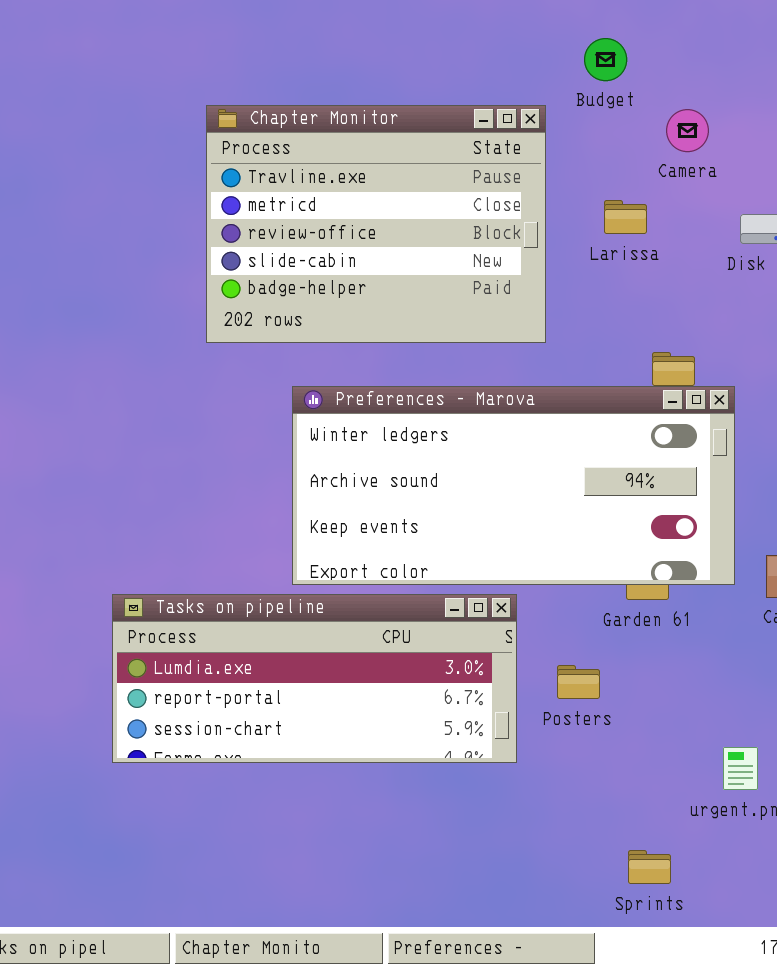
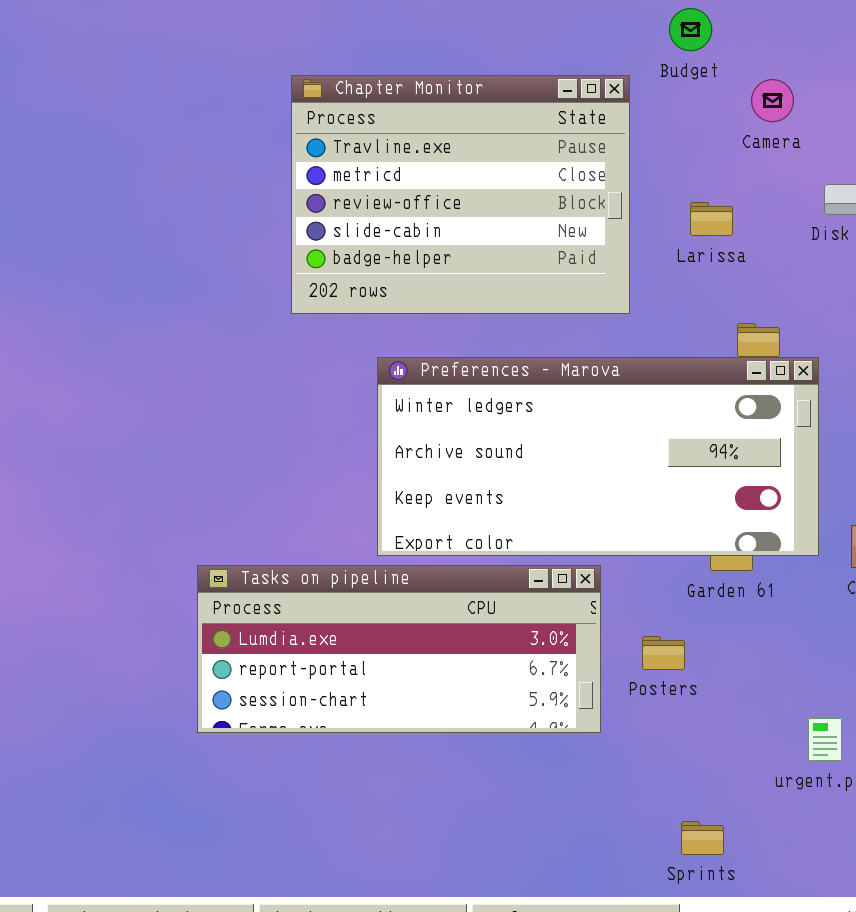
Larissa: [604,200,647,234] -> [690,202,733,236], moved
Sprints: [628,850,671,884] -> [681,821,724,855], moved

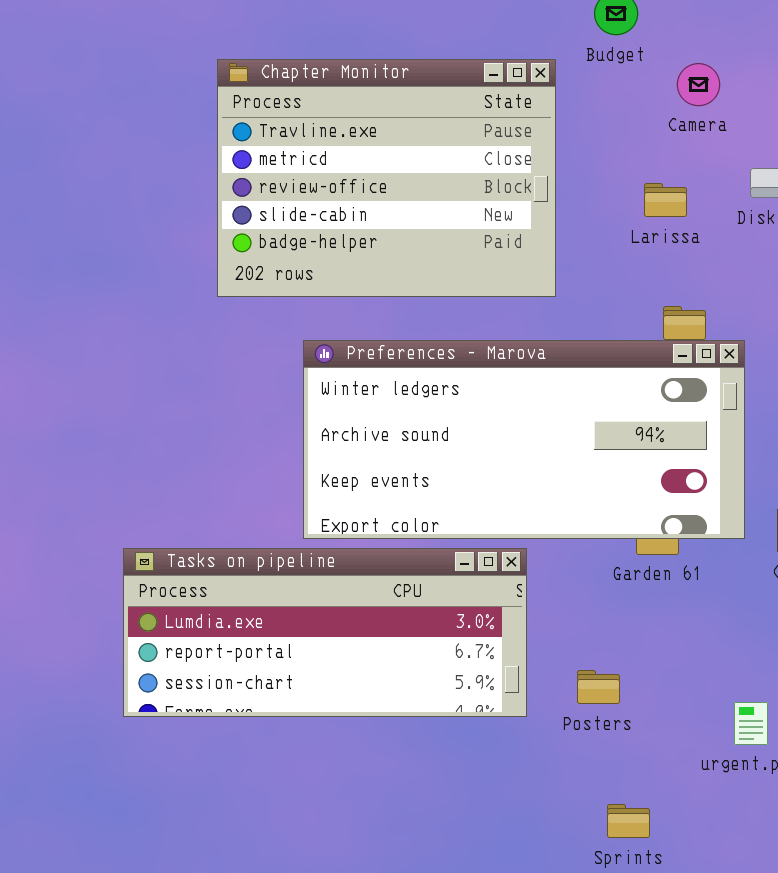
Larissa: [690,202,733,236] -> [644,183,687,217], moved
Posters: [642,636,685,670] -> [577,670,620,704], moved

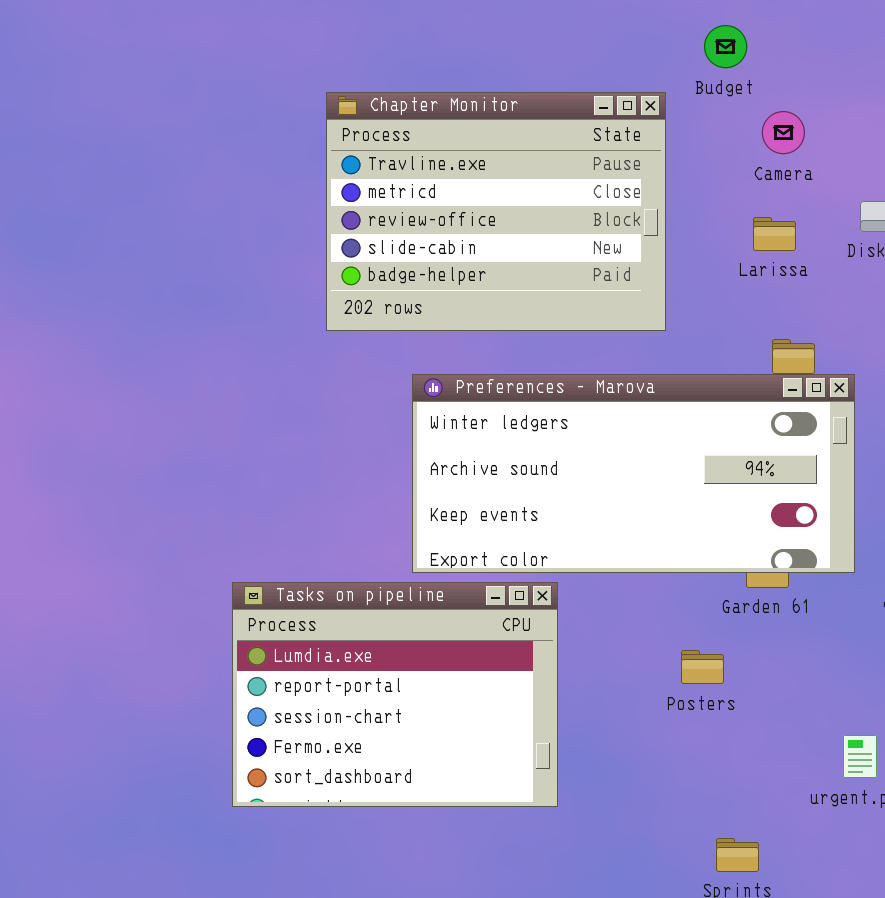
Camera: [677,63,720,106] -> [762,111,805,154], moved
Tasks on pipeline: [123,548,527,717] -> [232,582,558,807], resized
Posters: [577,670,620,704] -> [681,650,724,684], moved

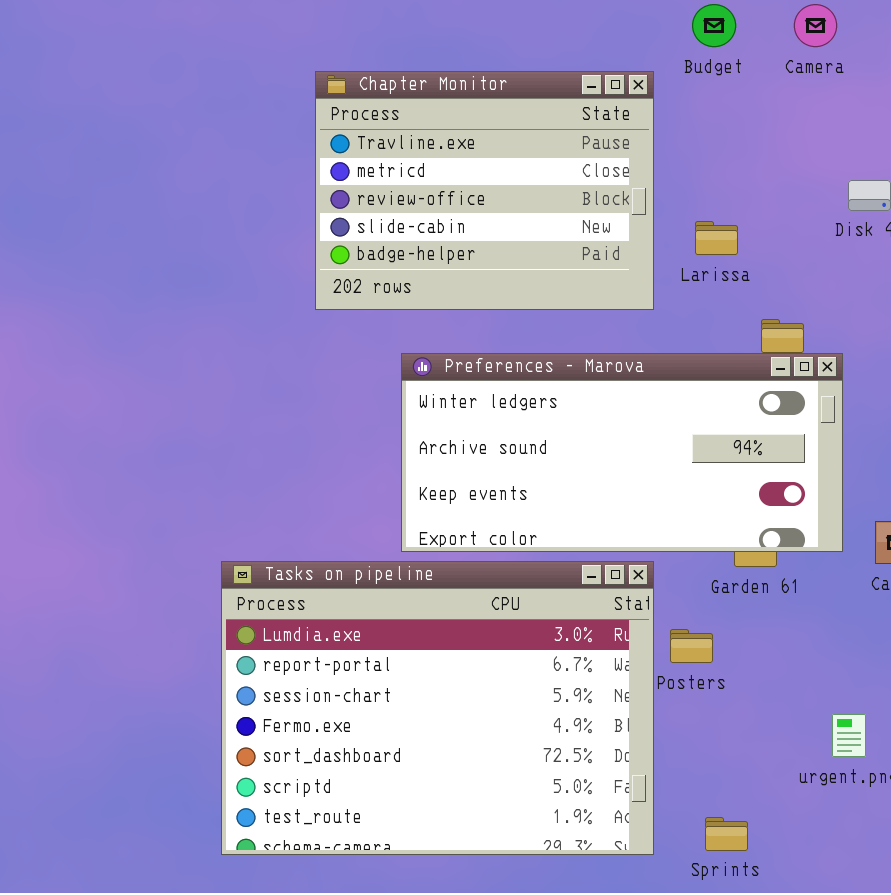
Camera: [762,111,805,154] -> [794,4,837,47], moved
Larissa: [753,217,796,251] -> [695,221,738,255], moved
Tasks on pipeline: [232,582,558,807] -> [221,561,654,855], resized

